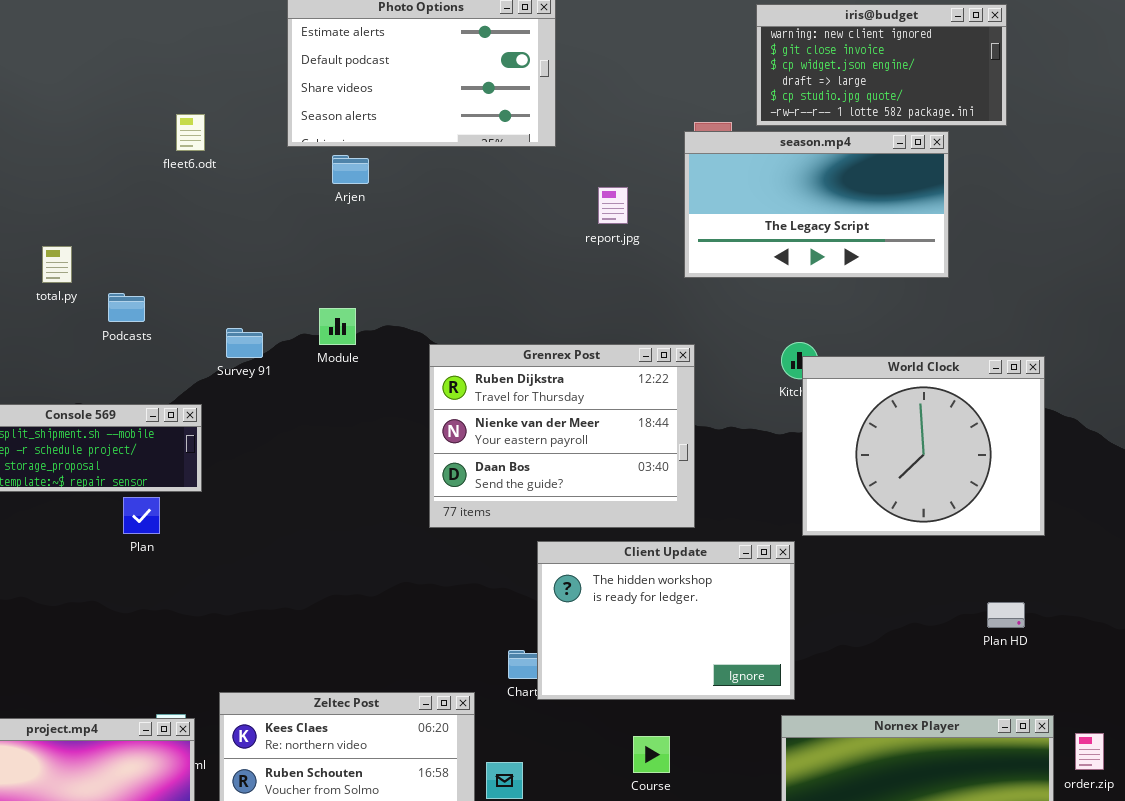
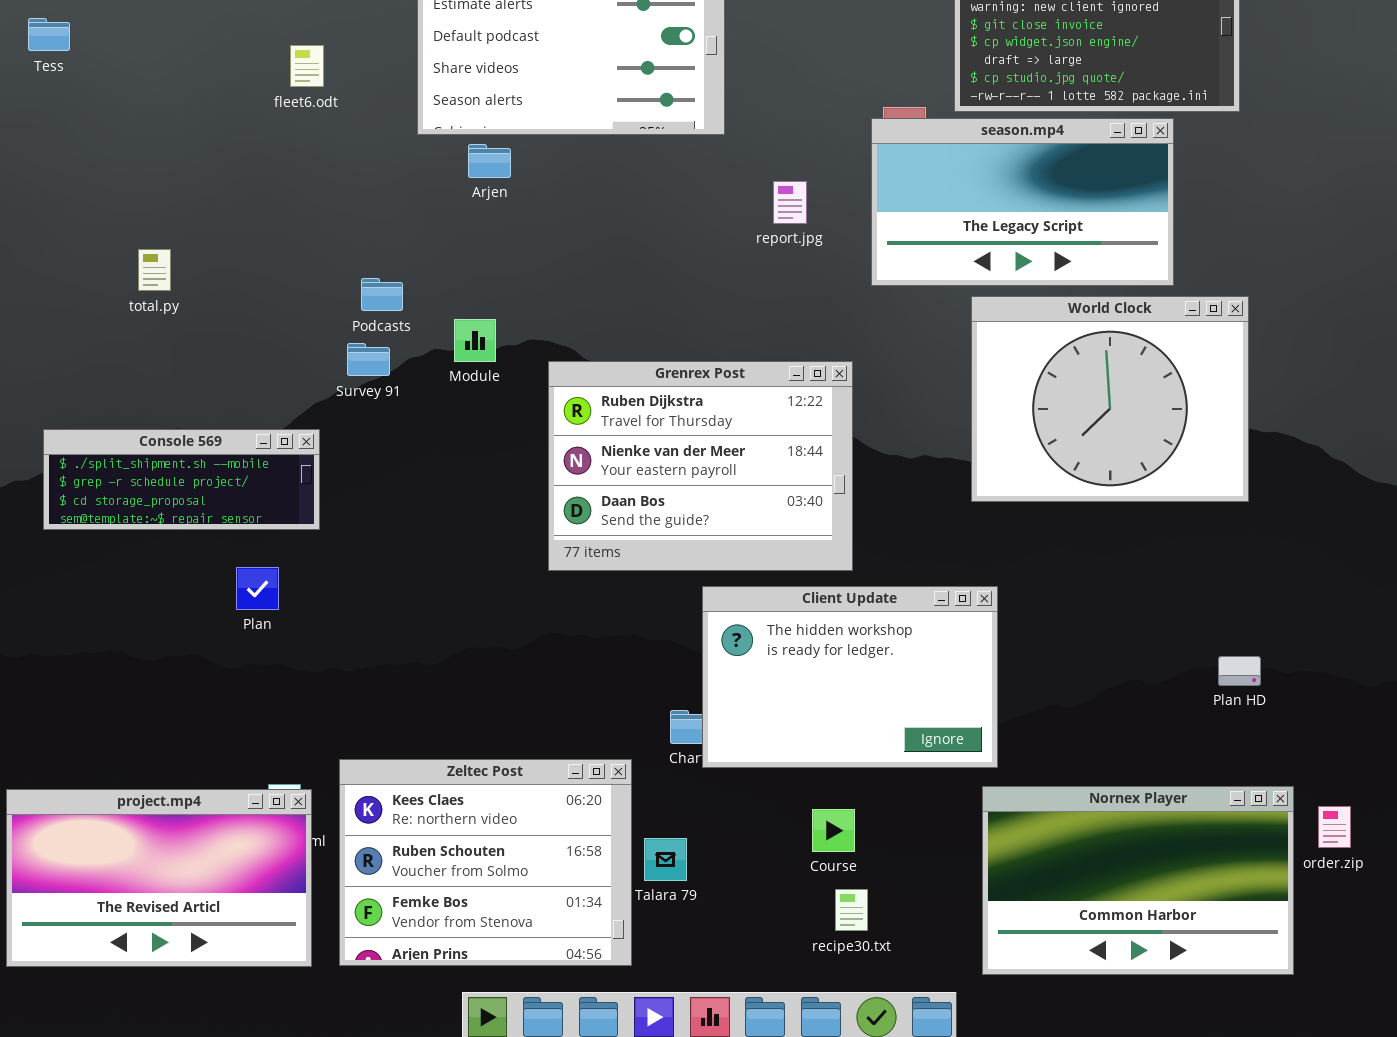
fleet6.odt: [176,114,205,151] -> [290,45,324,87], moved
Podcasts: [108,293,145,322] -> [361,278,403,311], moved
Grenrex Post: [429,344,695,528] -> [548,361,853,571], moved
World Clock: [802,356,1045,536] -> [971,296,1249,502], moved
Plan: [123,497,160,534] -> [236,567,279,610], moved

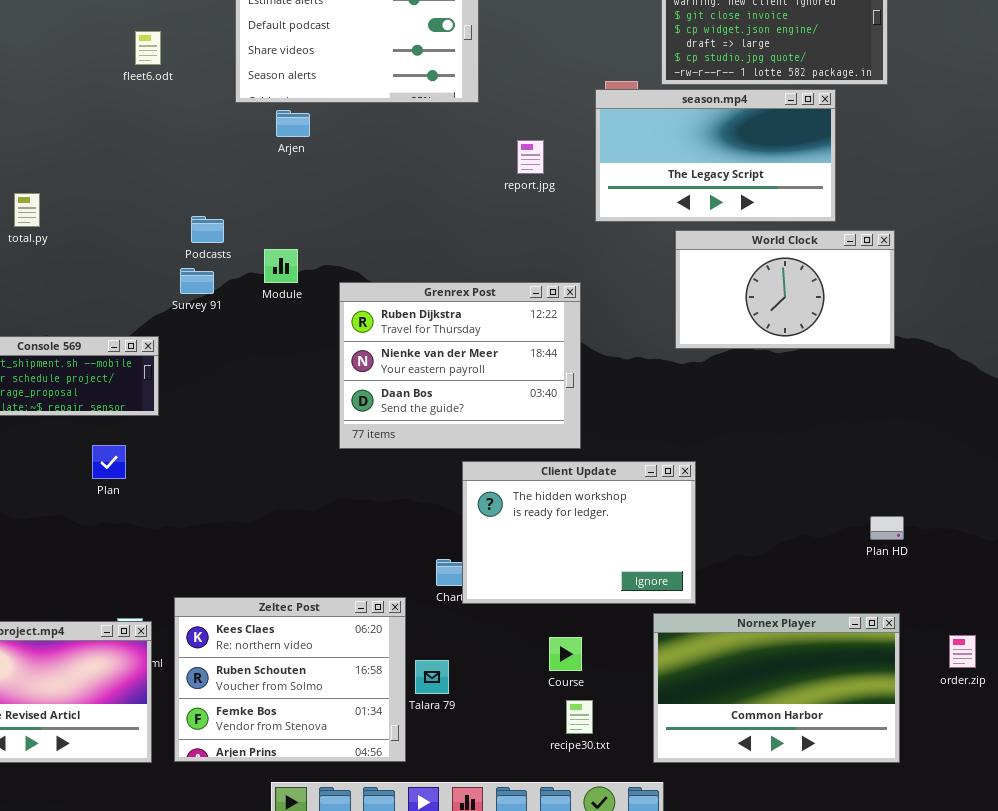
World Clock: [971,296,1249,502] -> [675,230,895,349], resized
Nornex Player: [982,786,1294,975] -> [653,613,900,763], moved

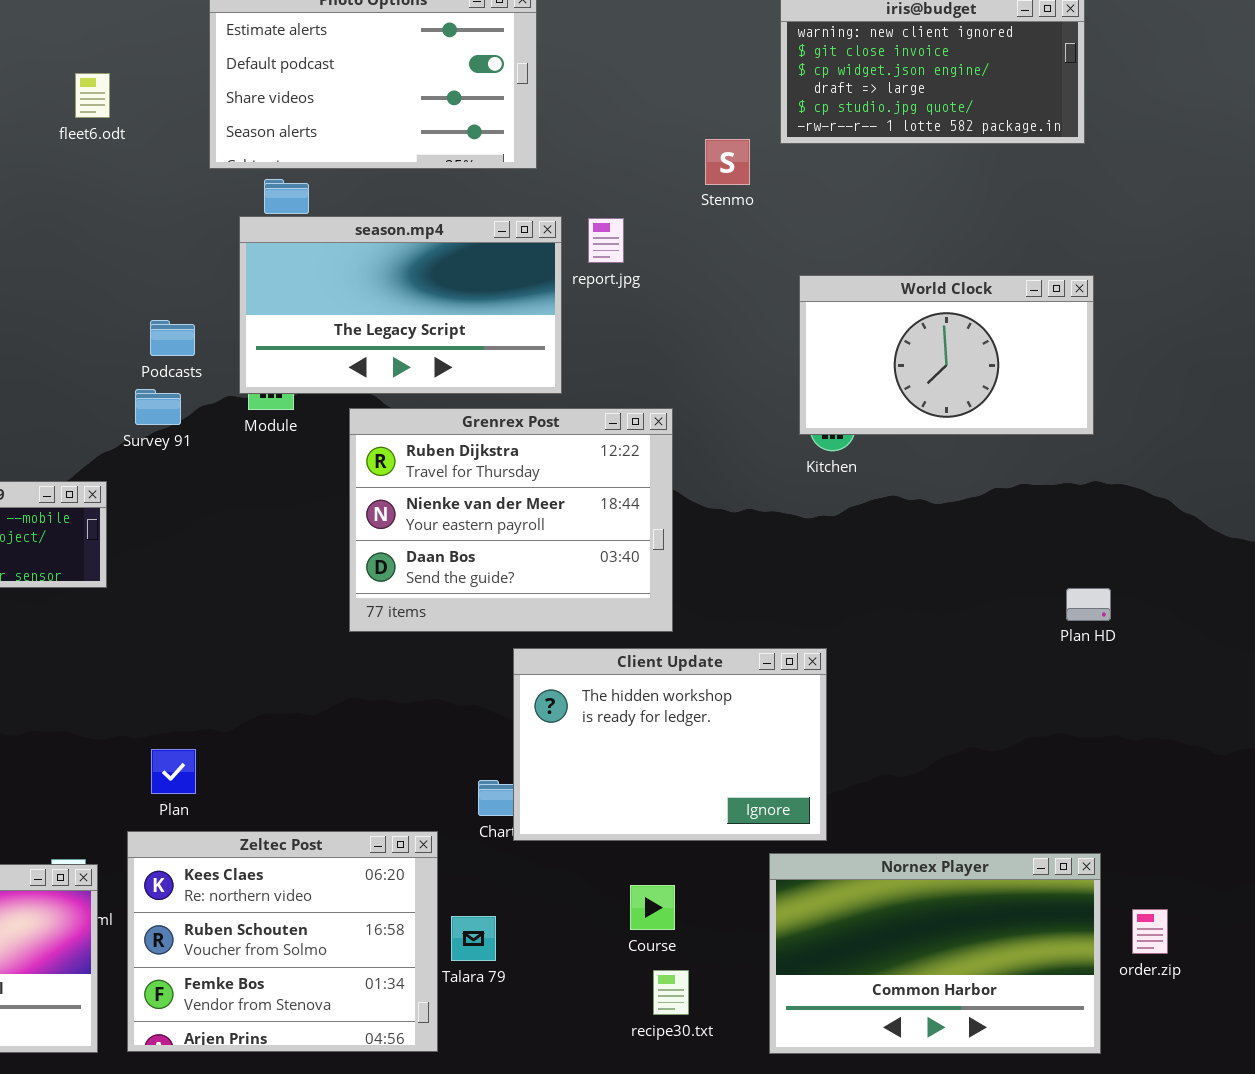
season.mp4: [595,89,836,222] -> [239,216,562,394], moved
World Clock: [675,230,895,349] -> [799,275,1094,435], moved
Plan: [92,445,126,479] -> [151,749,196,794], moved
Plan HD: [870,516,904,540] -> [1066,588,1111,621], moved
order.zip: [949,635,976,668] -> [1132,909,1168,954], moved

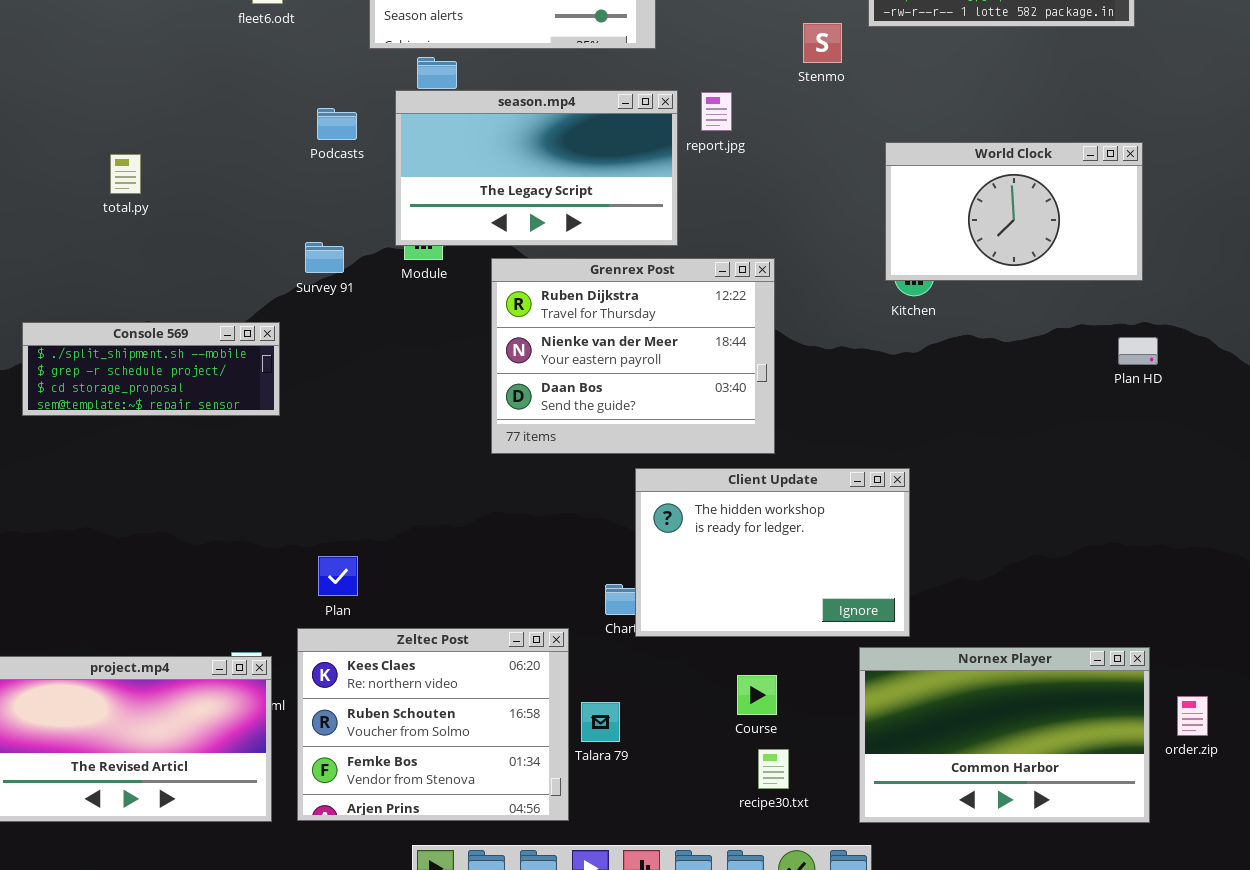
Podcasts: [150,320,195,356] -> [317,108,357,140], moved
Plan HD: [1066,588,1111,621] -> [1118,337,1158,365], moved

